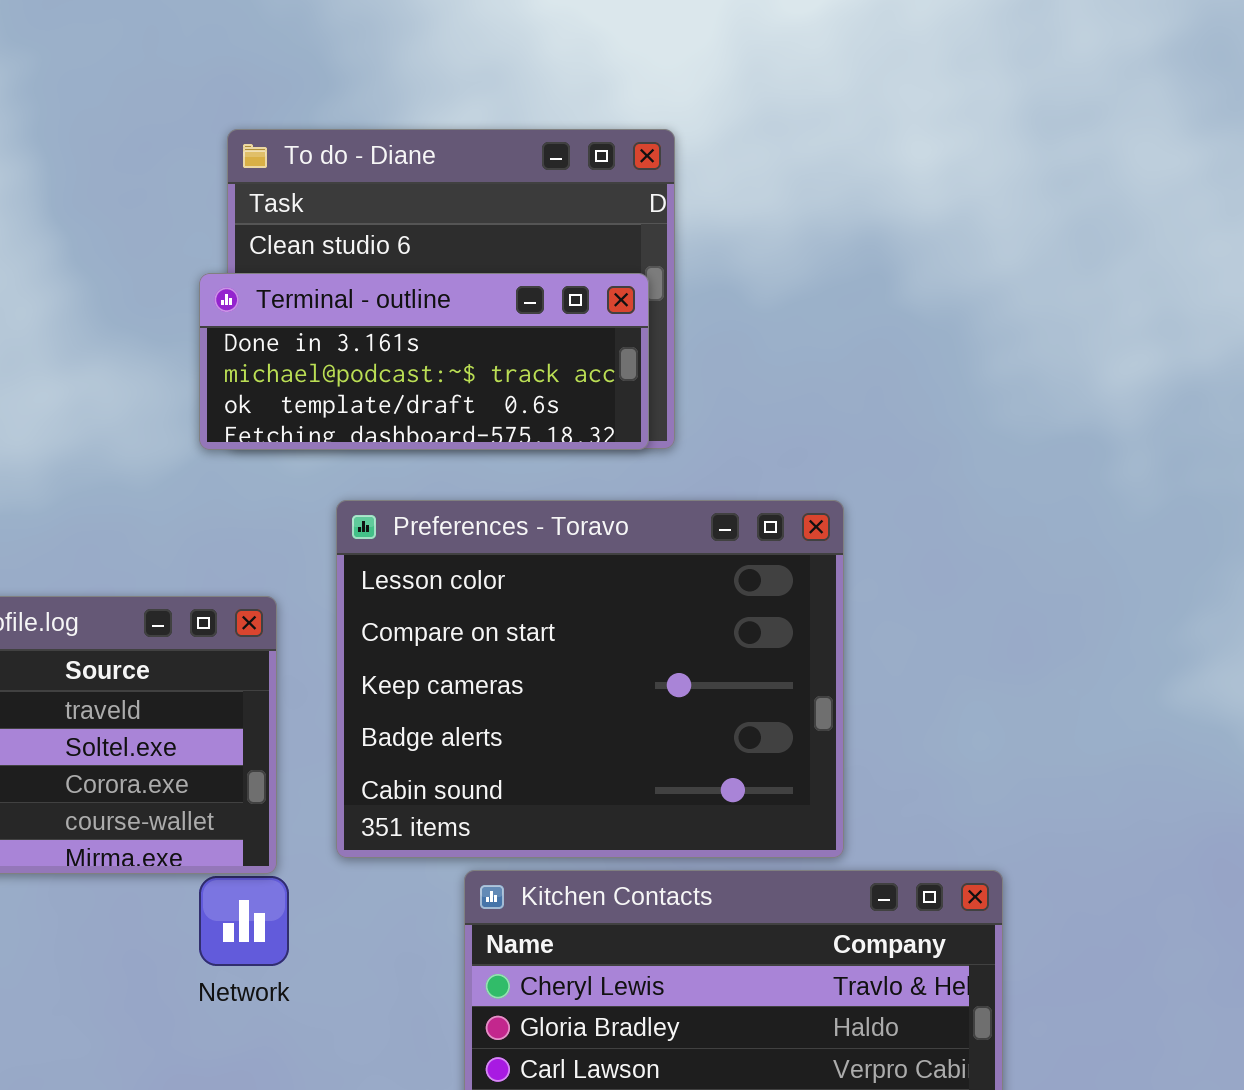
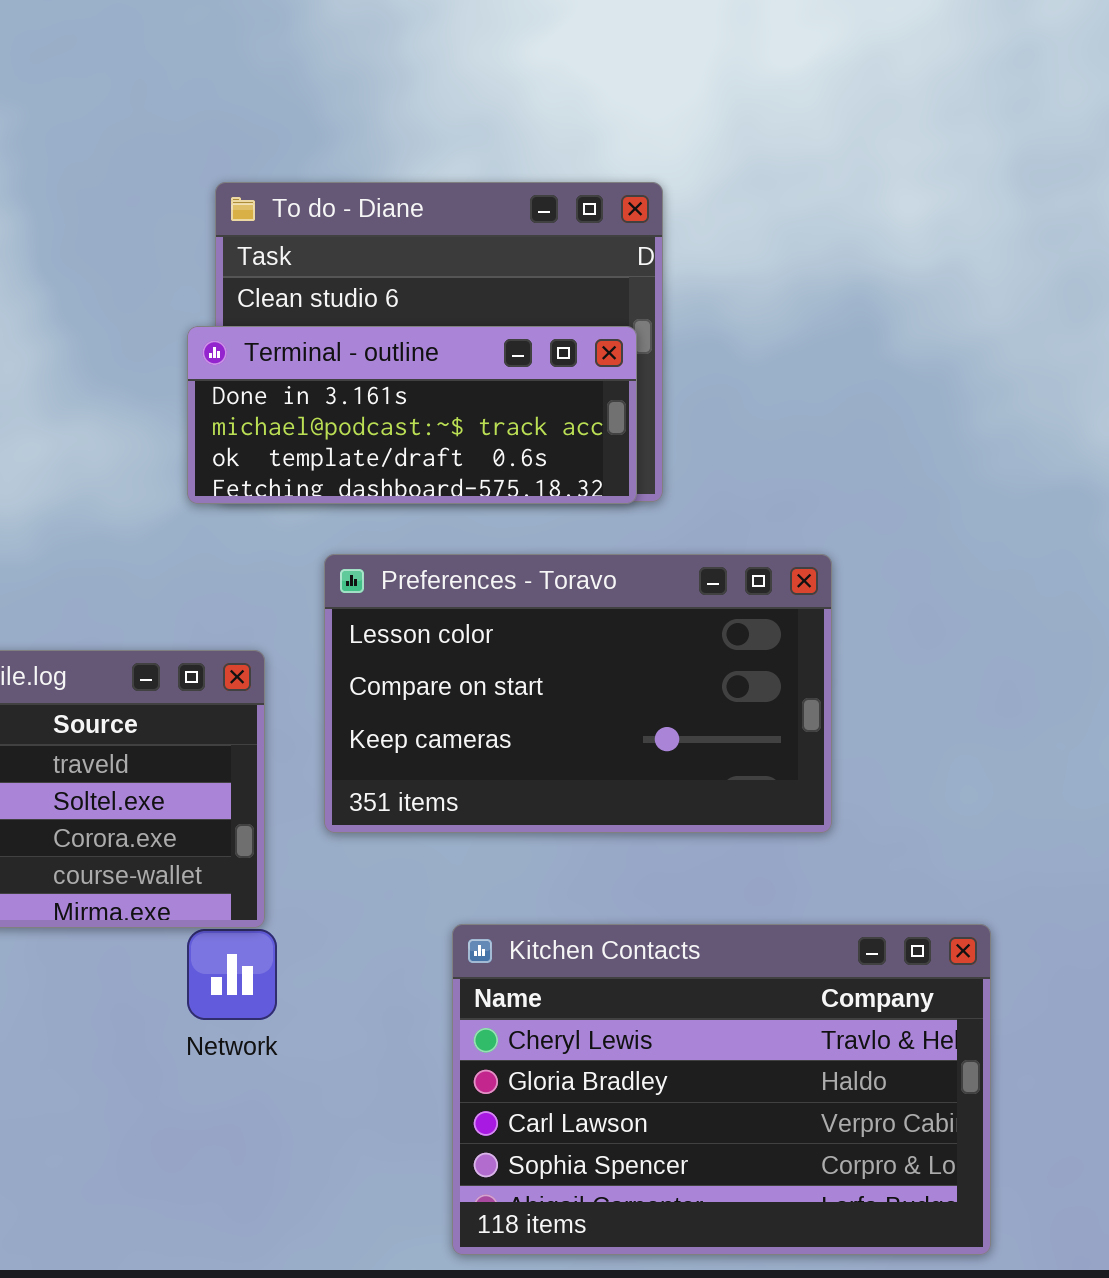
Preferences - Toravo: [336,500,844,858] -> [324,554,832,833], resized

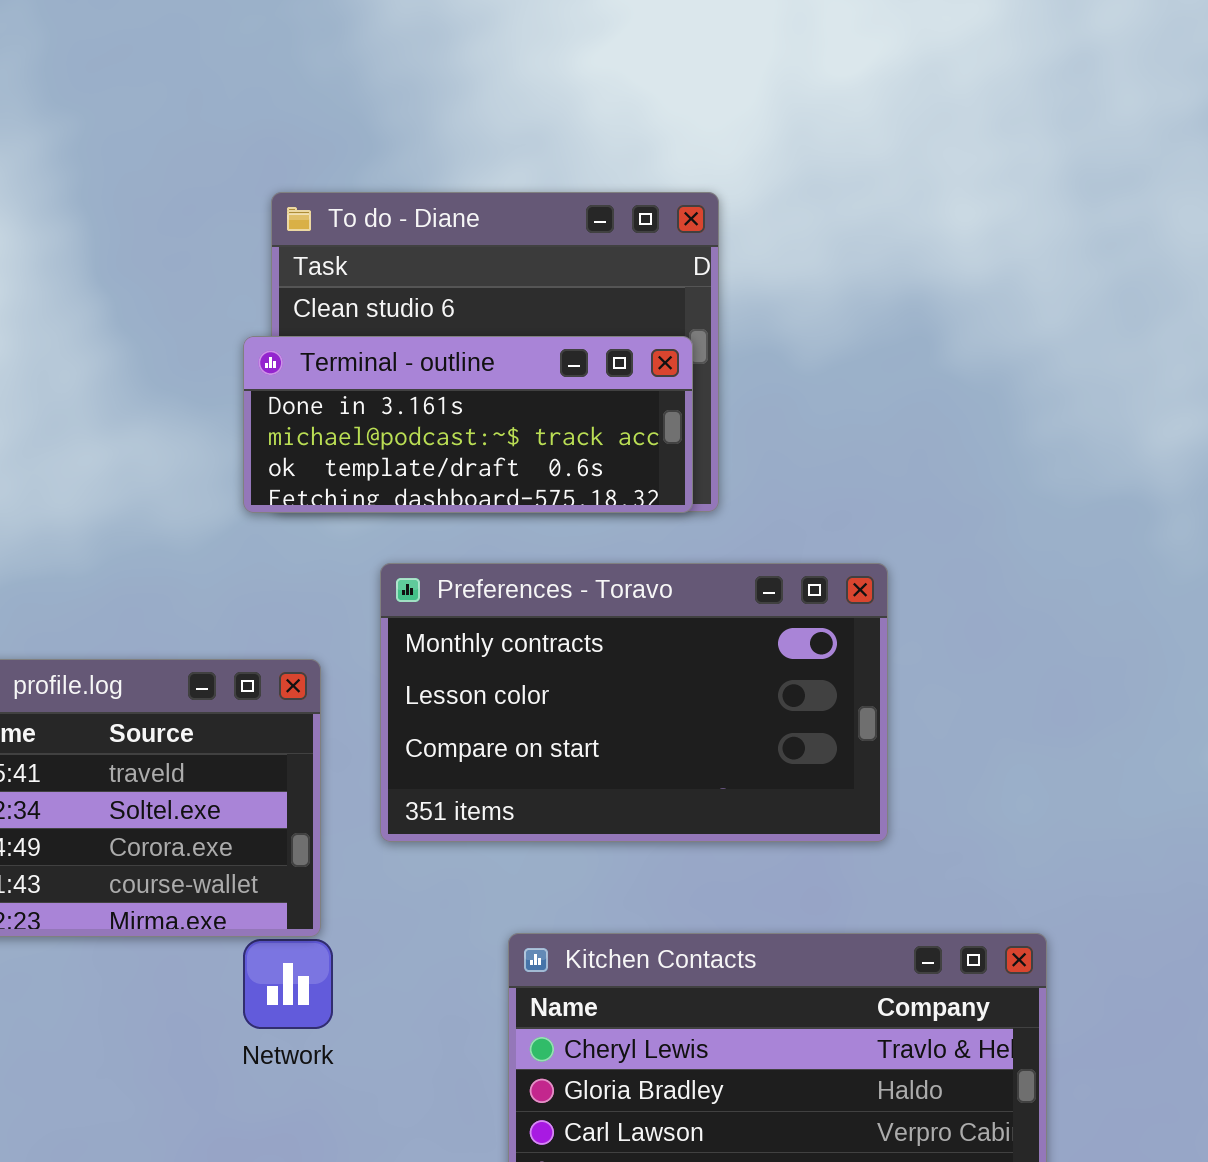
Preferences - Toravo: [324,554,832,833] -> [380,563,888,842], scrolled up 1 row

